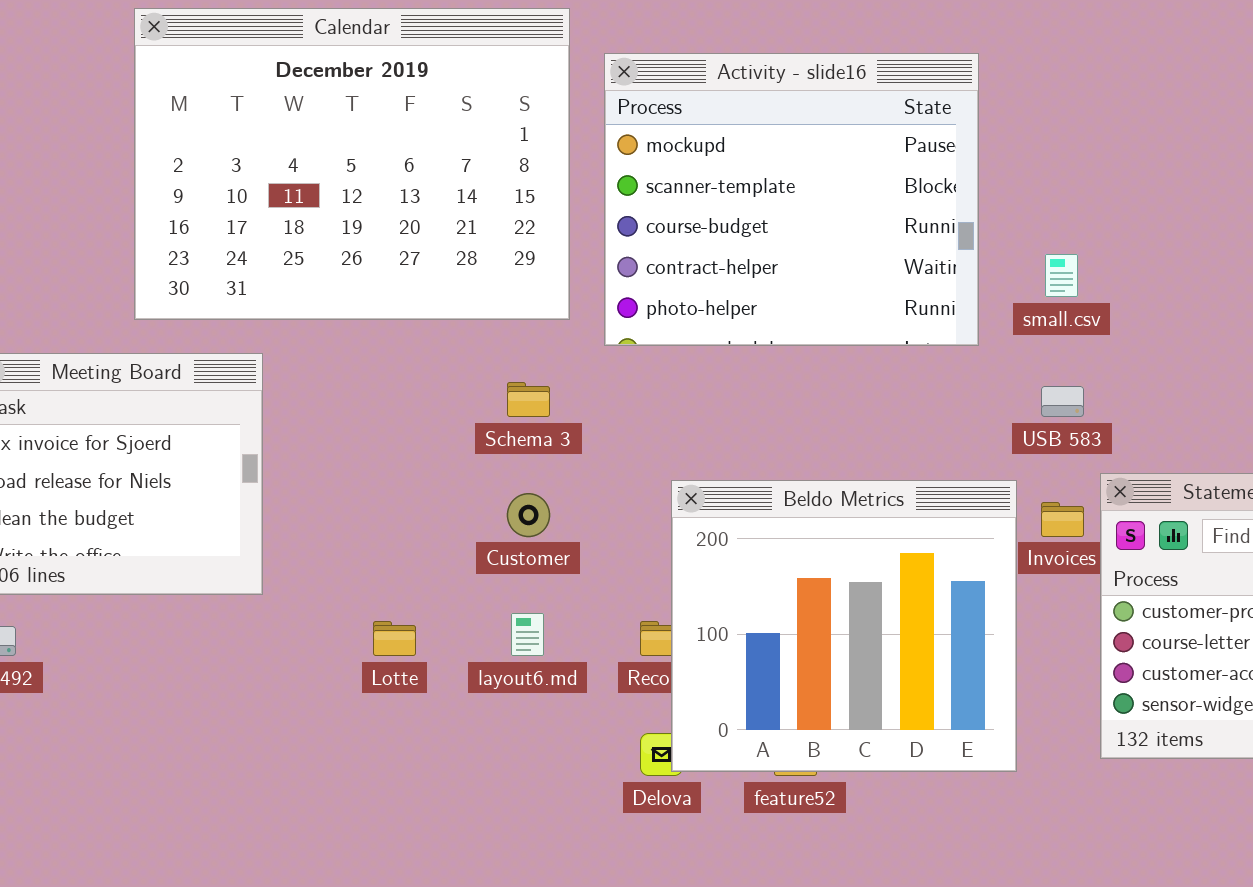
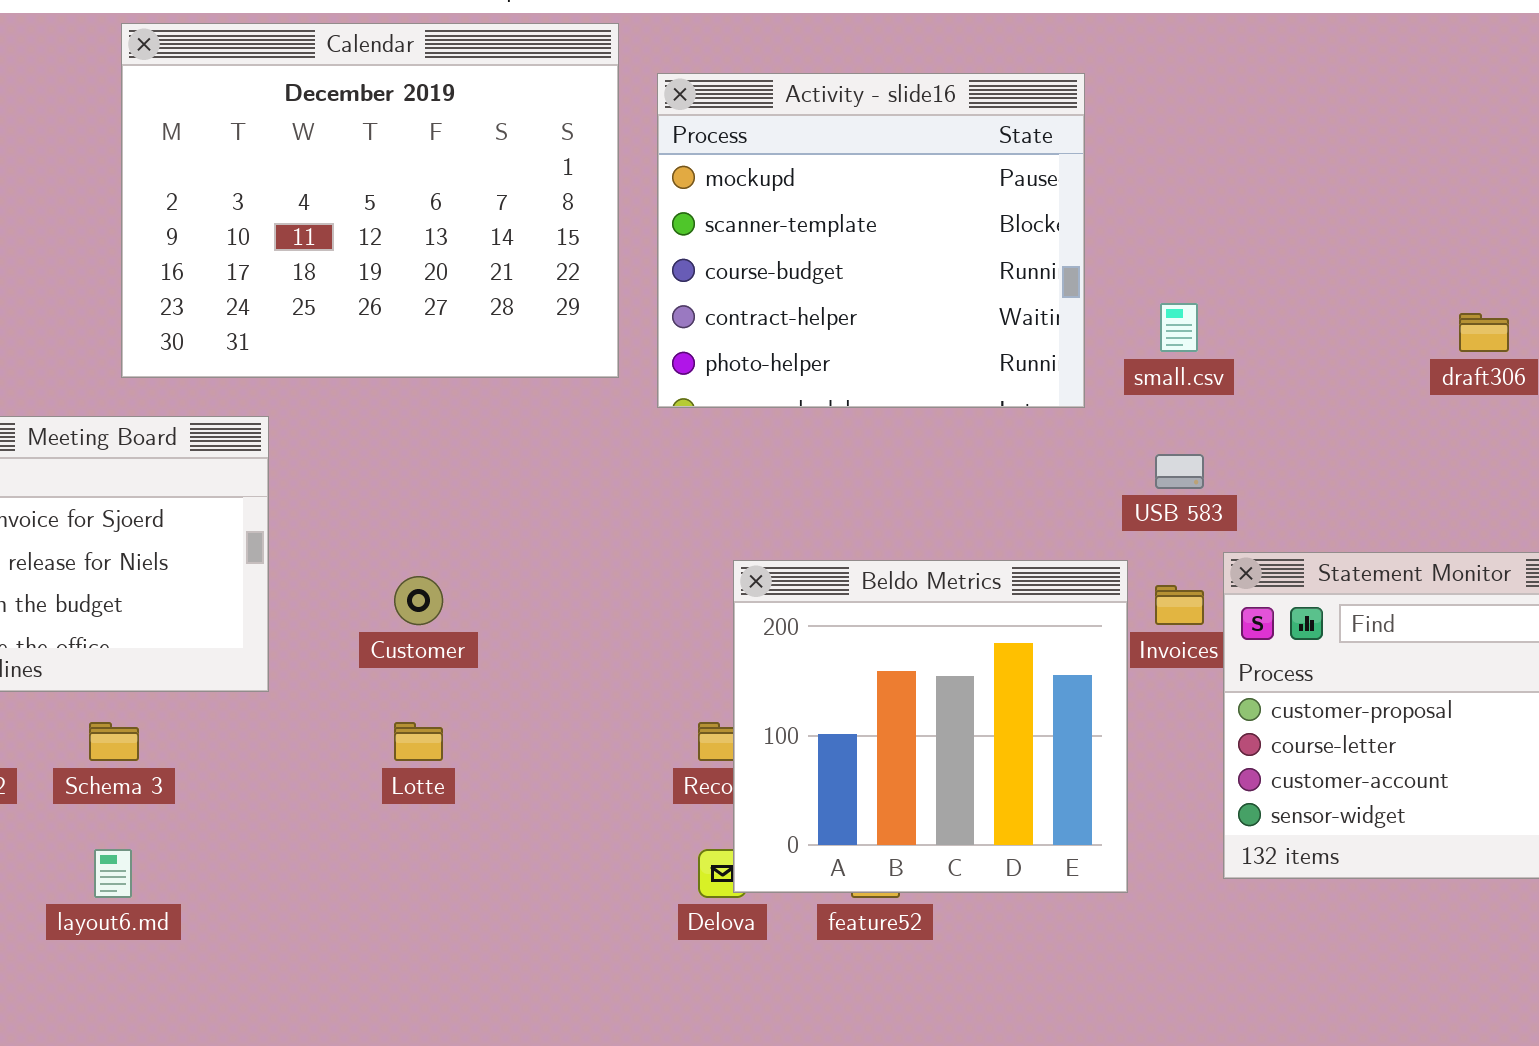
Schema 3: [507,382,550,417] -> [89,722,139,761], moved
Customer: [507,493,550,537] -> [394,576,443,625], moved
layout6.md: [511,613,544,656] -> [94,849,132,898], moved

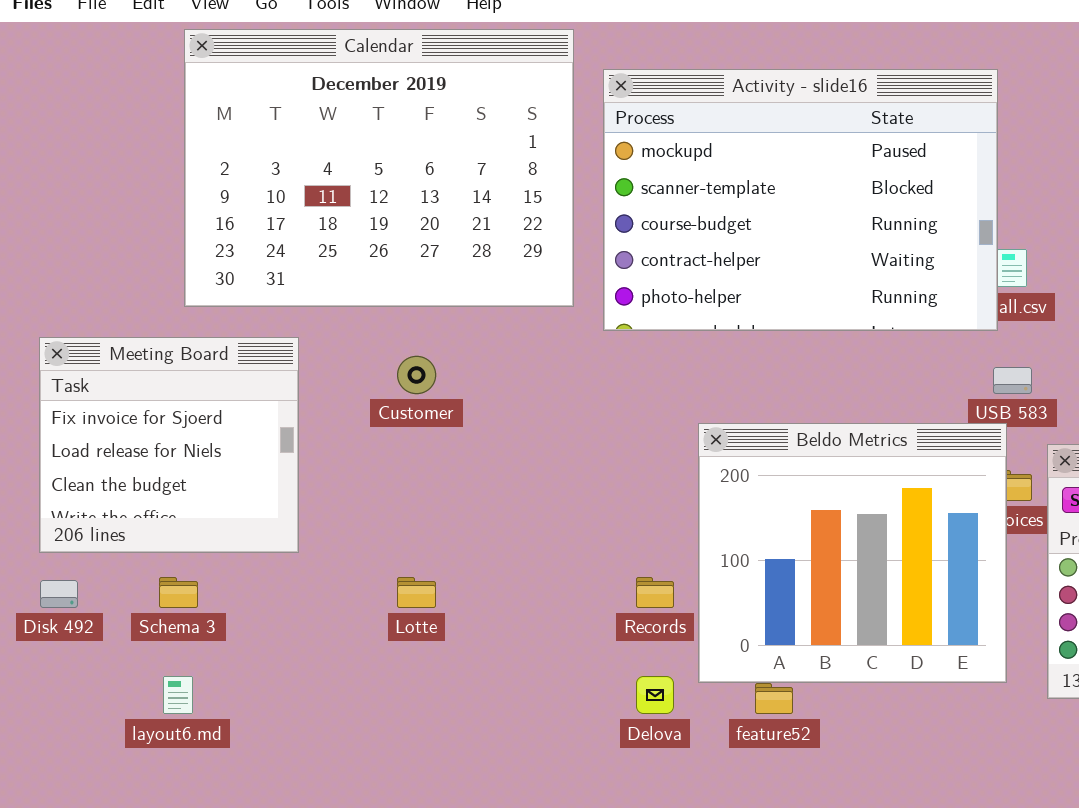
Activity - slide16: [657,73,1085,408] -> [603,69,998,331], resized
Beldo Metrics: [733,560,1128,893] -> [698,423,1007,683], moved
Customer: [394,576,443,625] -> [397,356,436,394], moved

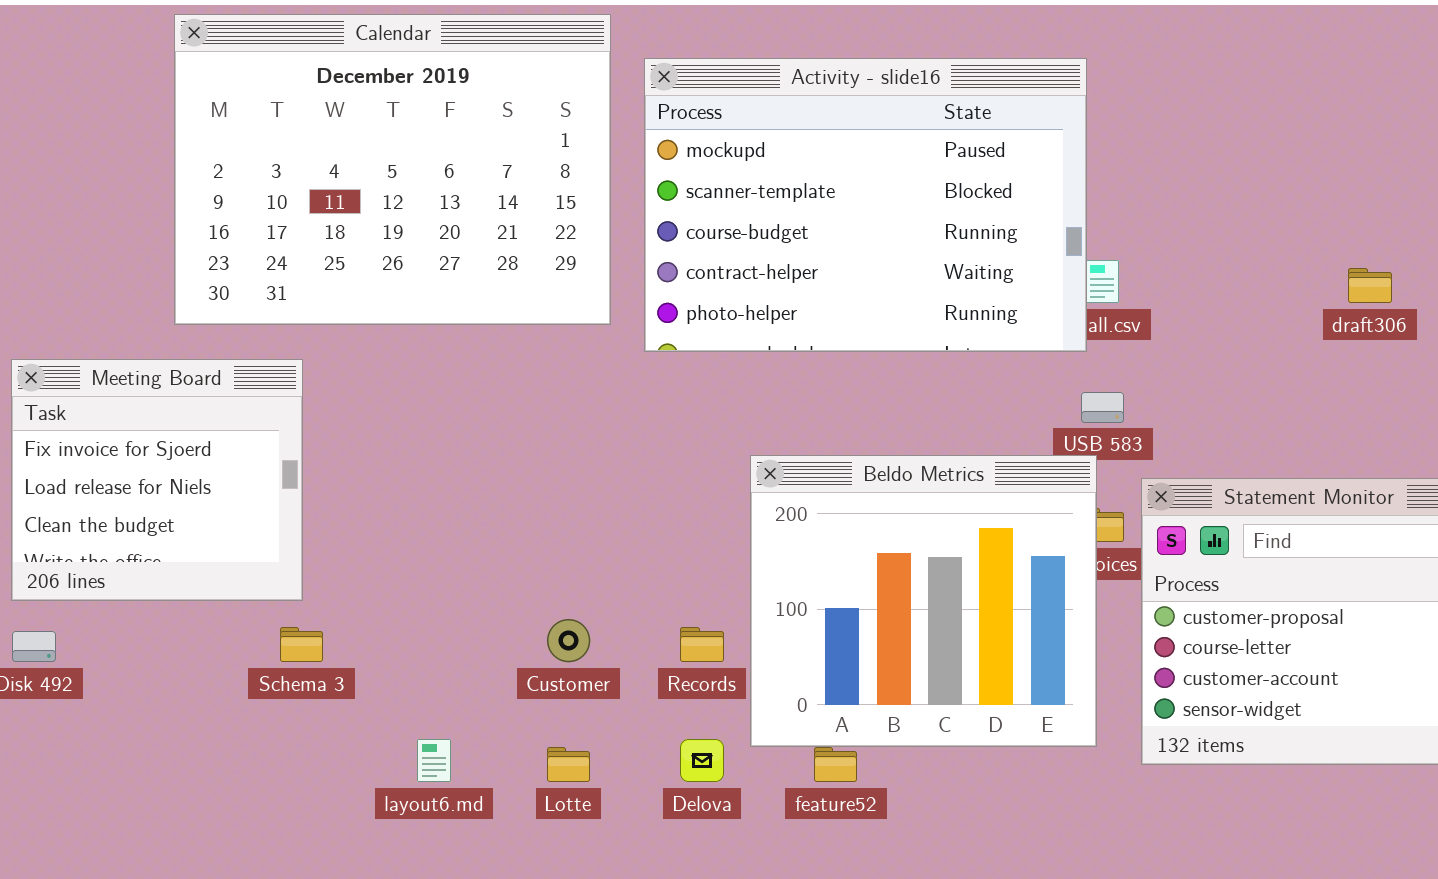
Customer: [397,356,436,394] -> [547,619,590,662], moved
Schema 3: [159,577,198,608] -> [280,627,323,662], moved
Lotte: [397,577,436,608] -> [547,747,590,782], moved
layout6.md: [163,676,193,714] -> [417,739,451,782], moved

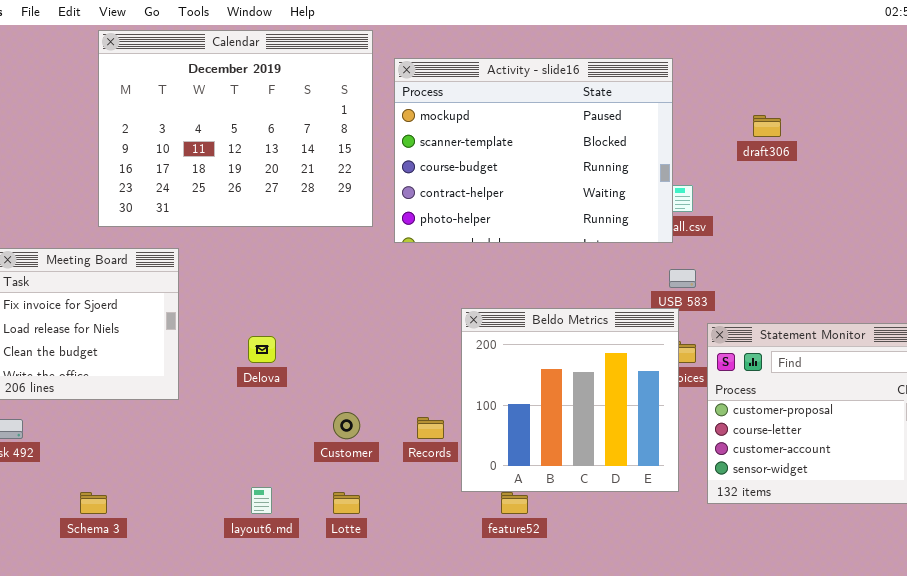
draft306: [1348,268,1392,303] -> [753,115,781,137], moved
Schema 3: [280,627,323,662] -> [80,492,107,514], moved
Delova: [680,739,724,782] -> [248,336,276,363], moved

